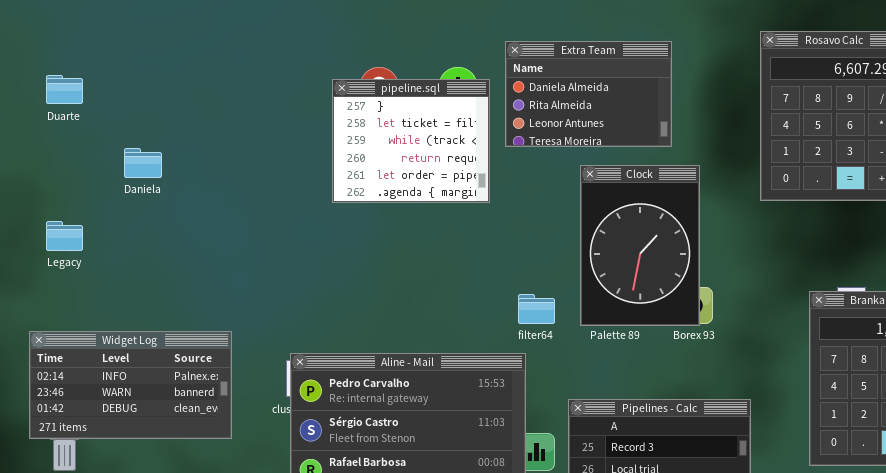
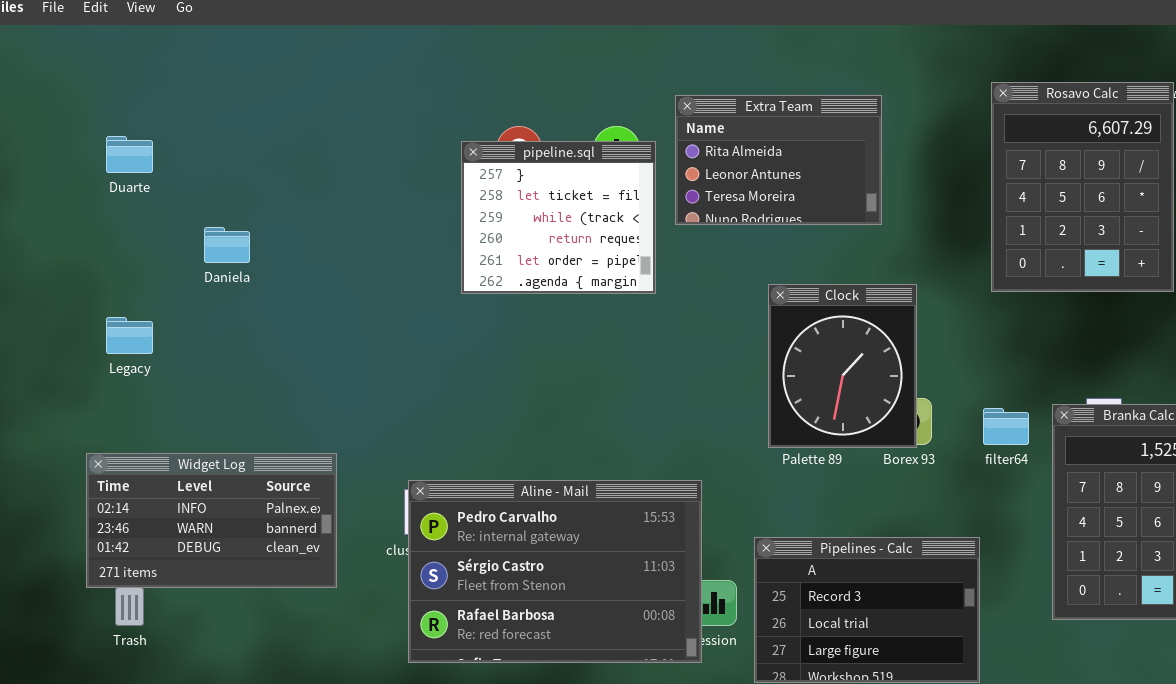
Extra Team: [505,41,672,147] -> [675,95,882,225], scrolled down 1 row
Clock: [580,165,700,326] -> [768,284,917,448], resized
filter64: [518,294,555,324] -> [983,408,1029,445], moved

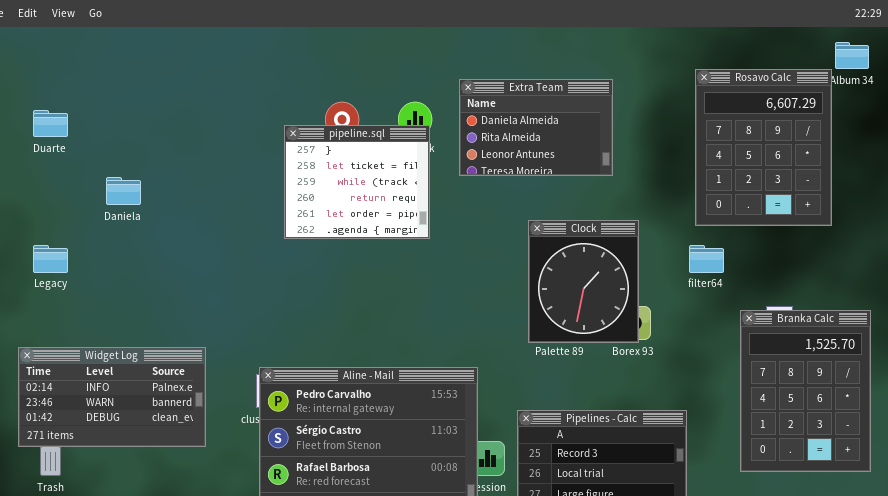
Extra Team: [675,95,882,225] -> [459,79,613,176], scrolled up 1 row
pipeline.sql: [461,141,656,294] -> [284,125,430,239], moved
filter64: [983,408,1029,445] -> [689,245,724,273], moved

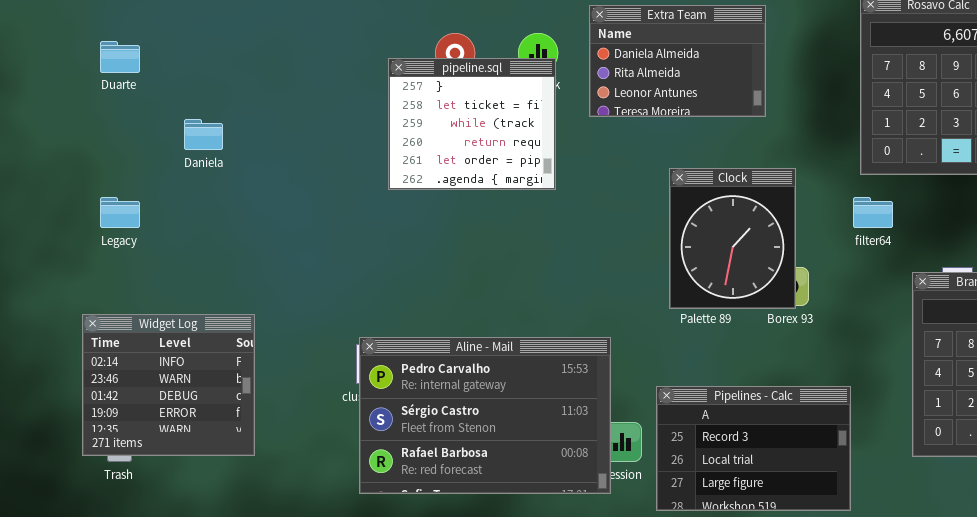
Widget Log: [18,347,206,447] -> [82,314,255,456], resized

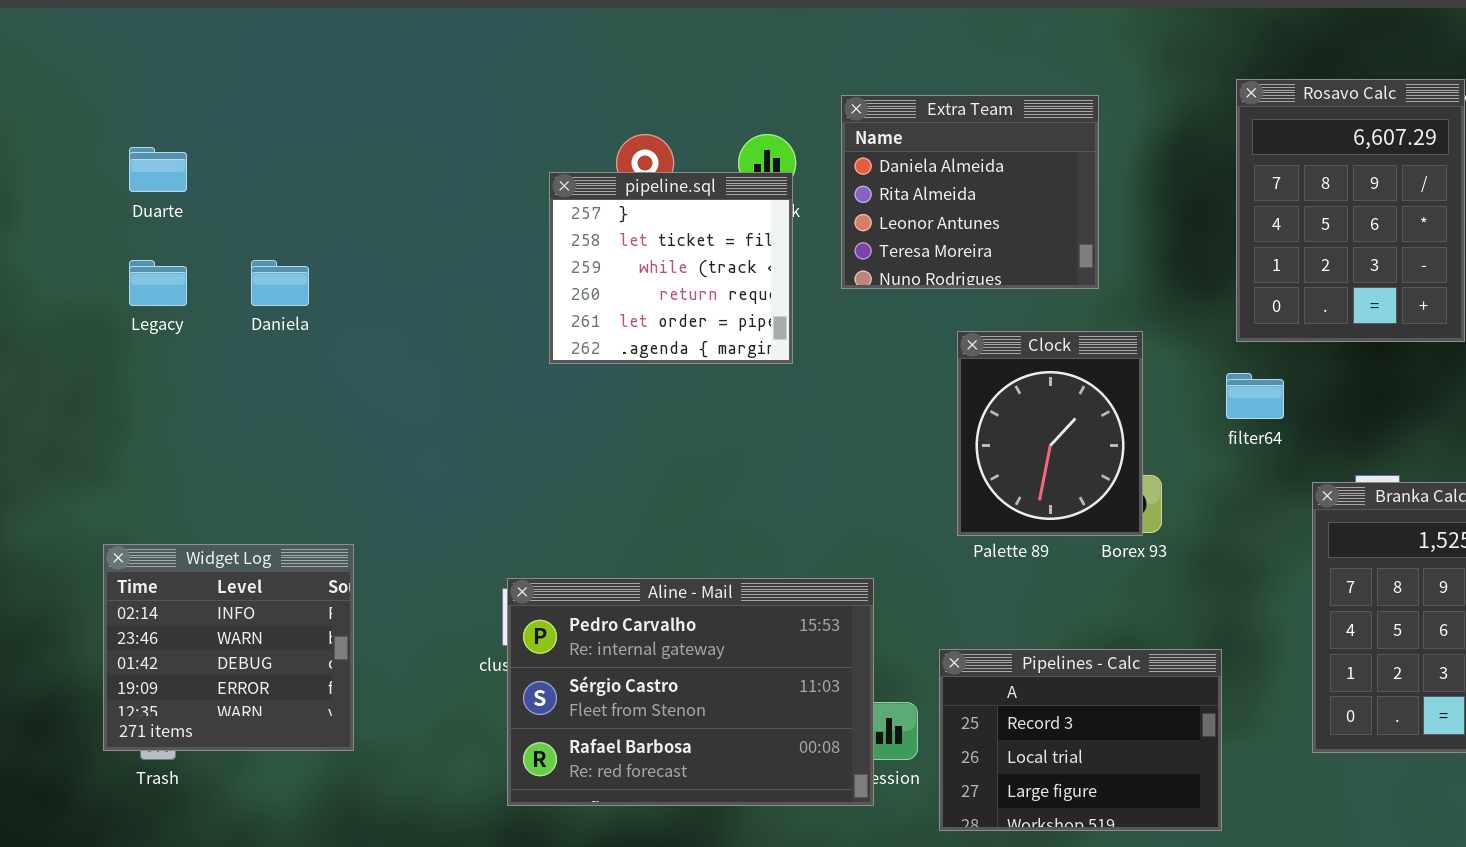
Extra Team: [589,5,766,117] -> [841,95,1099,289], resized
Legacy: [100,197,140,228] -> [129,260,187,306], moved

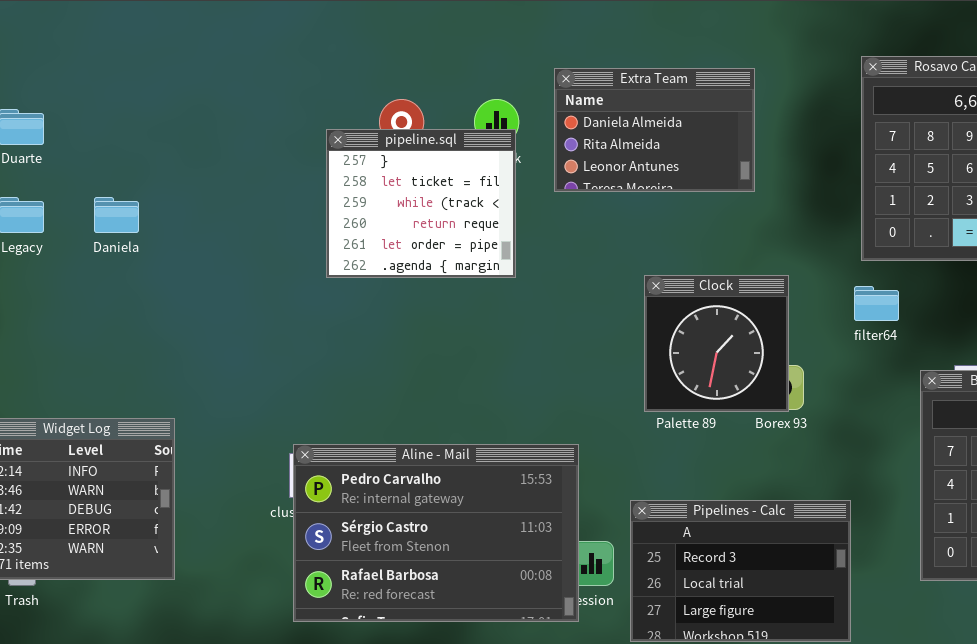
Extra Team: [841,95,1099,289] -> [554,68,755,192], resized
Clock: [957,331,1143,536] -> [644,275,789,412], resized

